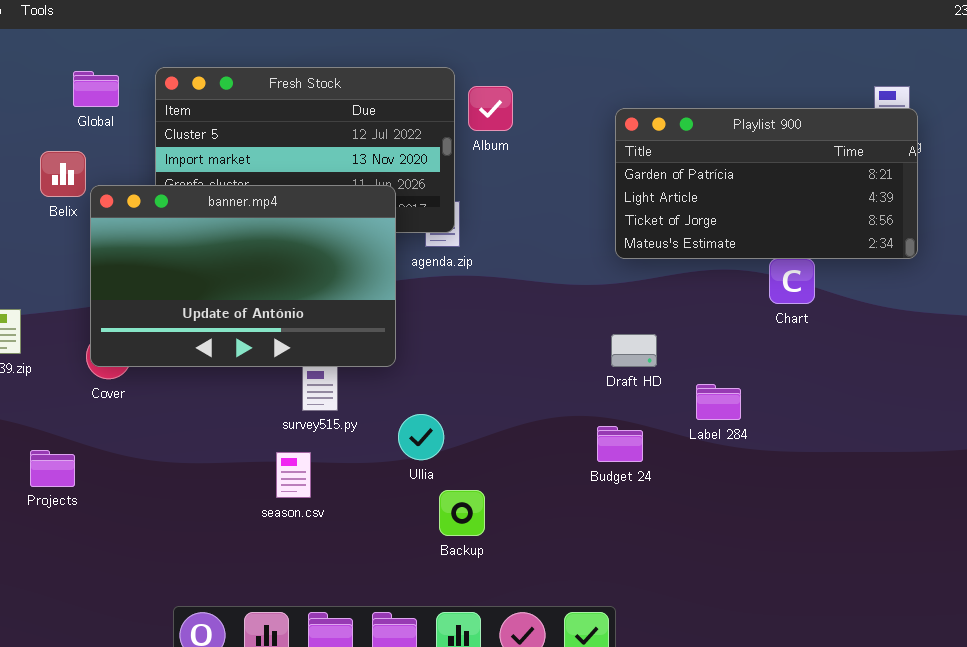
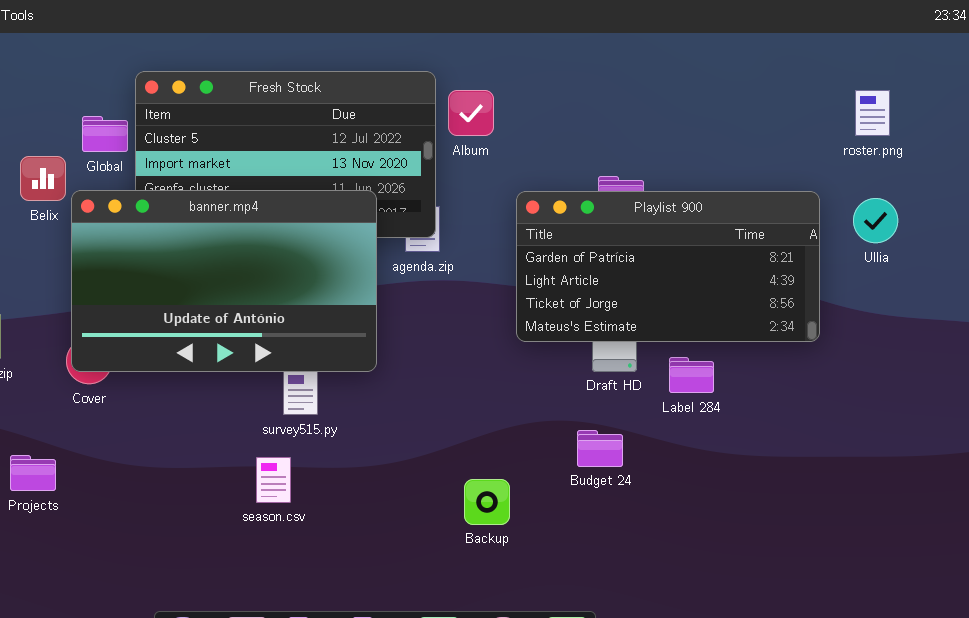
Global: [73,71,119,107] -> [82,116,128,152], moved
Playlist 900: [615,108,918,259] -> [516,191,820,342], moved
Label 284: [696,384,741,420] -> [669,357,714,393], moved
Ullia: [398,414,444,460] -> [853,198,898,243], moved
Backup: [439,490,485,536] -> [464,479,510,525], moved

